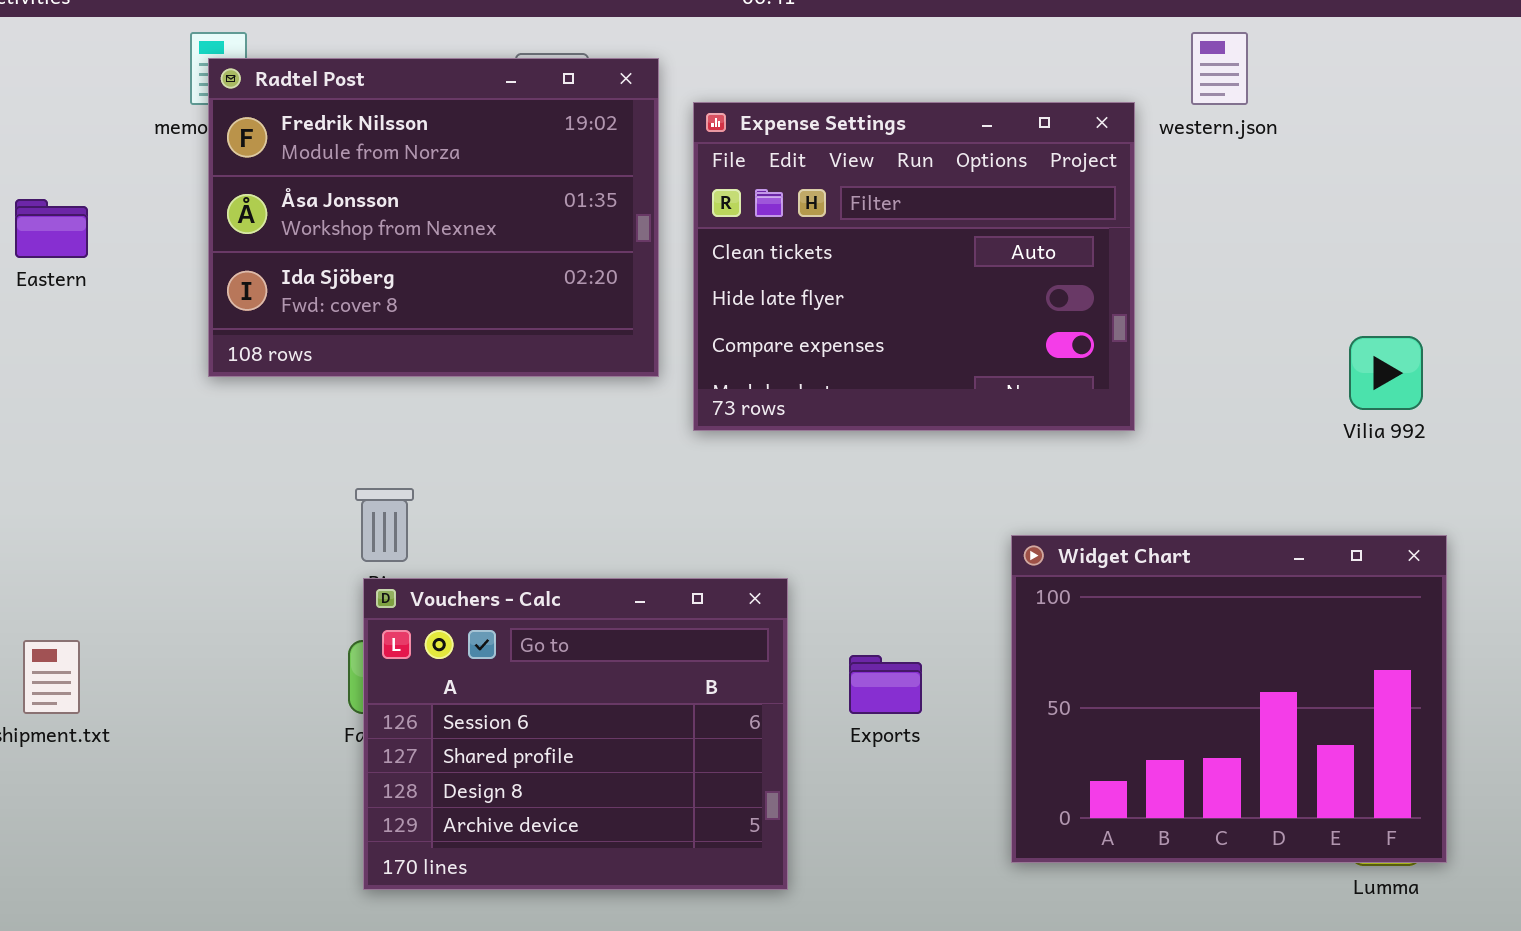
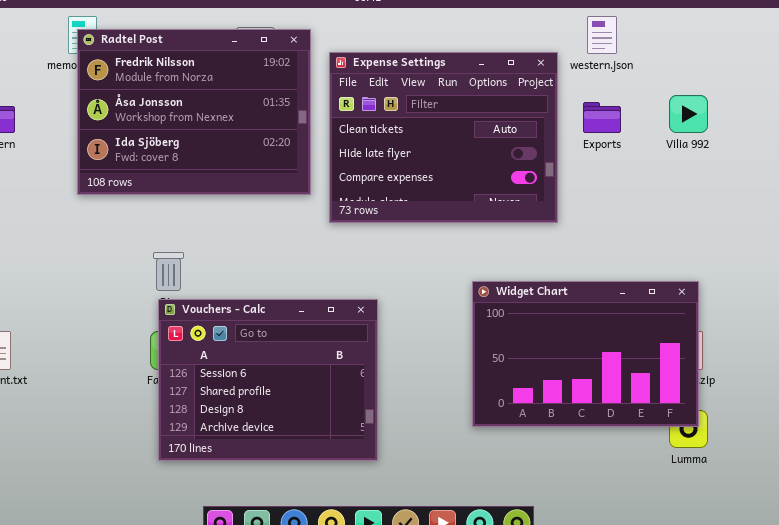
Vilia 992: [1349,336,1423,410] -> [669,95,708,133], moved
Widget Chart: [1011,535,1447,863] -> [472,281,699,427], moved, resized
Exports: [849,655,922,714] -> [583,102,621,133], moved

